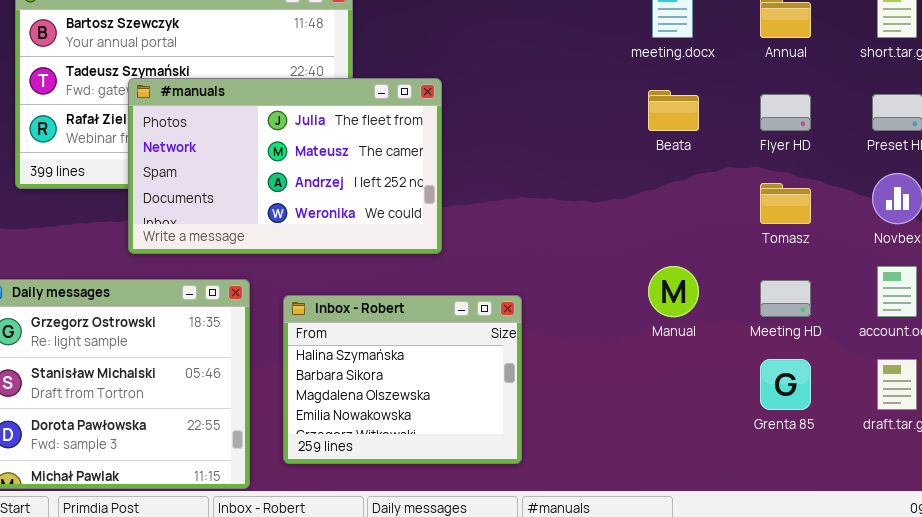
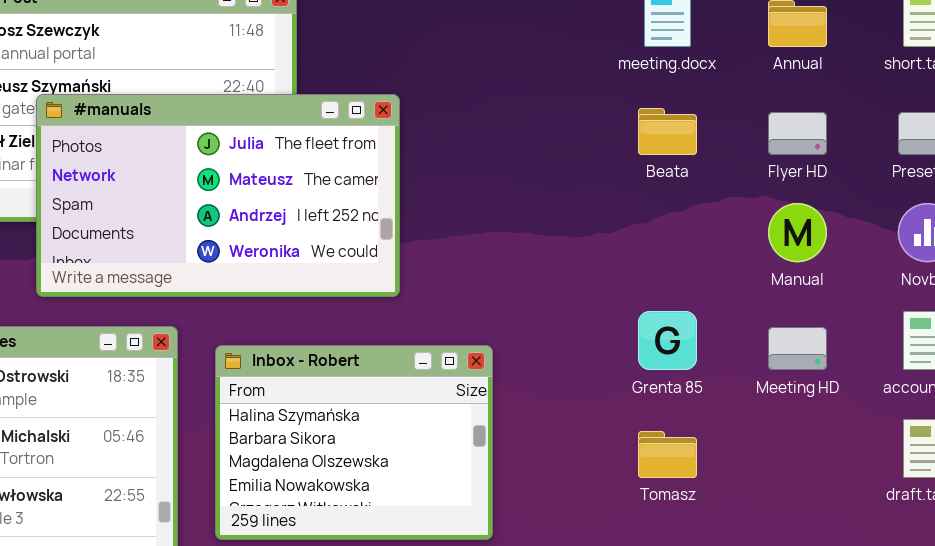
Tomasz: [760,183,811,224] -> [638,431,697,478], moved
Manual: [648,266,699,317] -> [768,203,827,262], moved
Grenta 85: [760,359,811,410] -> [638,311,697,370], moved

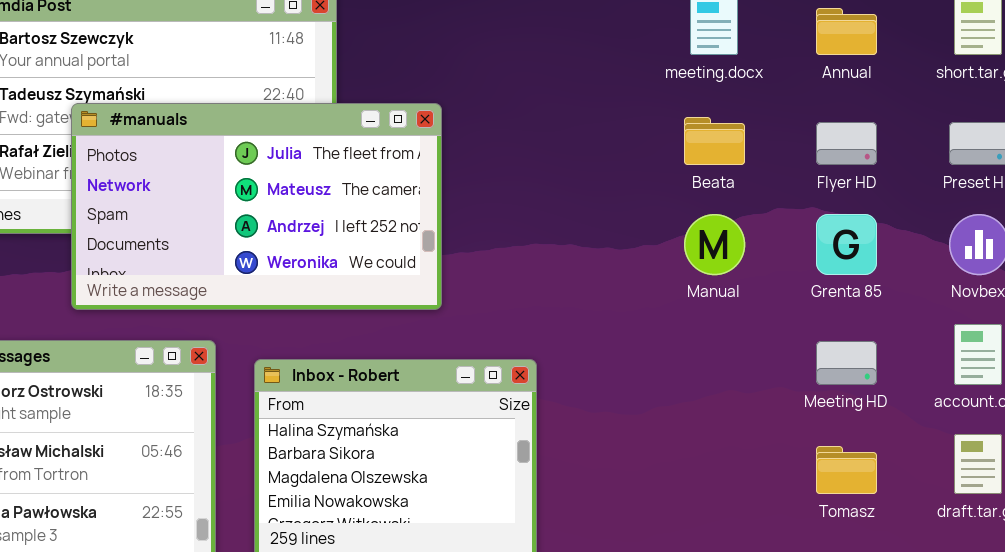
Manual: [768,203,827,262] -> [684,214,745,275], moved
Grenta 85: [638,311,697,370] -> [816,214,877,275], moved
Tomasz: [638,431,697,478] -> [816,446,877,494], moved

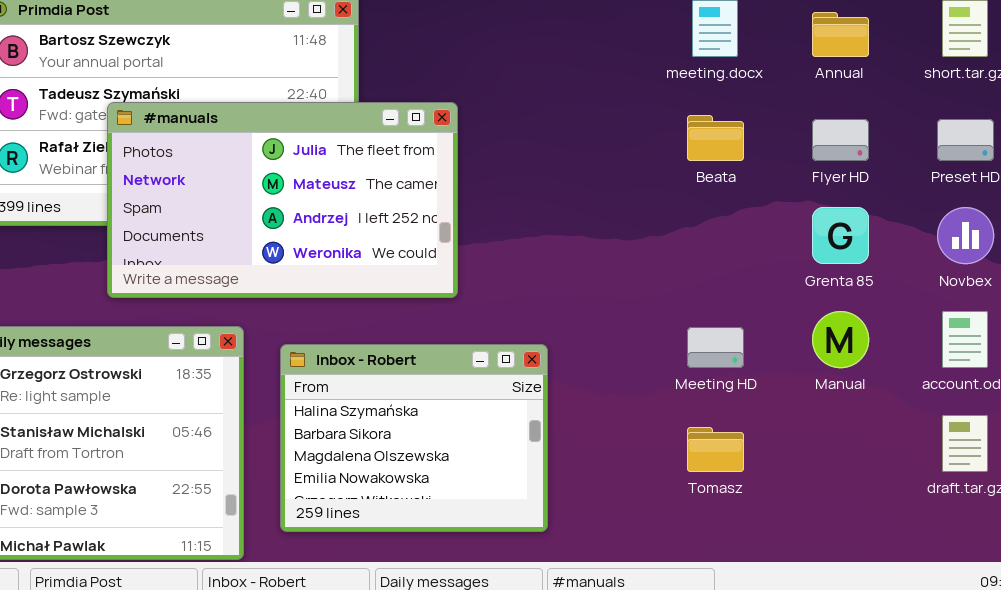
Manual: [684,214,745,275] -> [812,311,869,368], moved
Meeting HD: [816,341,877,385] -> [687,327,744,368], moved
Tomasz: [816,446,877,494] -> [687,427,744,472], moved

